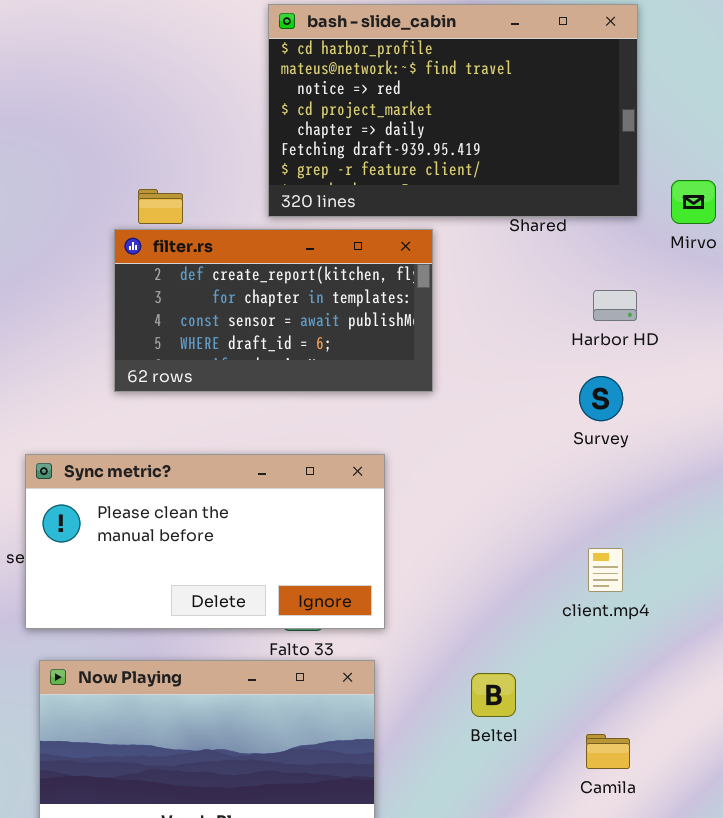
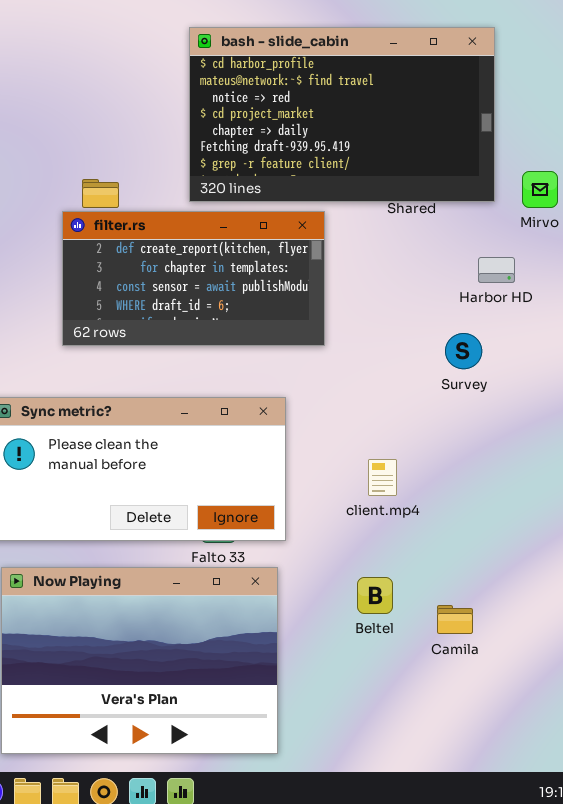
Harbor HD: [593,290,637,321] -> [478,257,515,283], moved
client.mp4: [588,548,623,592] -> [368,459,397,496], moved
Camila: [586,734,630,769] -> [437,605,473,634], moved

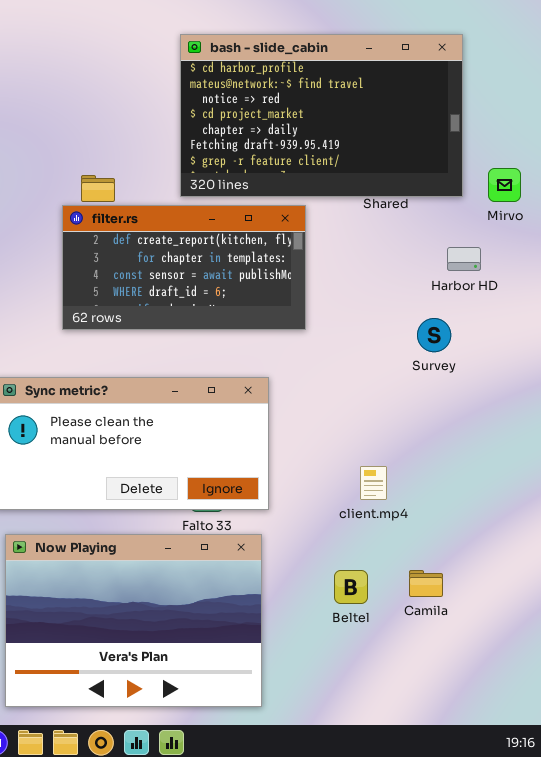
client.mp4: [368,459,397,496] -> [360,466,387,500], moved
Beltel: [357,577,393,614] -> [334,570,368,604], moved

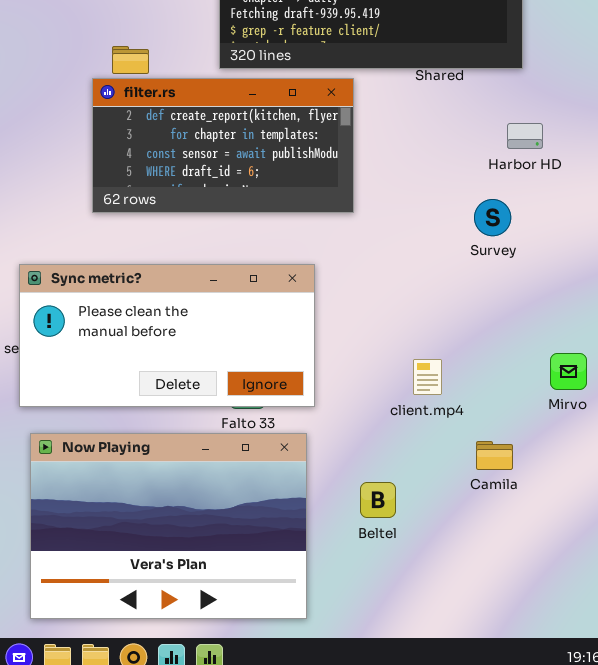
Mirvo: [488,168,521,202] -> [550,353,587,390], moved
Beltel: [334,570,368,604] -> [360,482,396,518], moved
Camila: [409,570,443,597] -> [476,441,513,470], moved

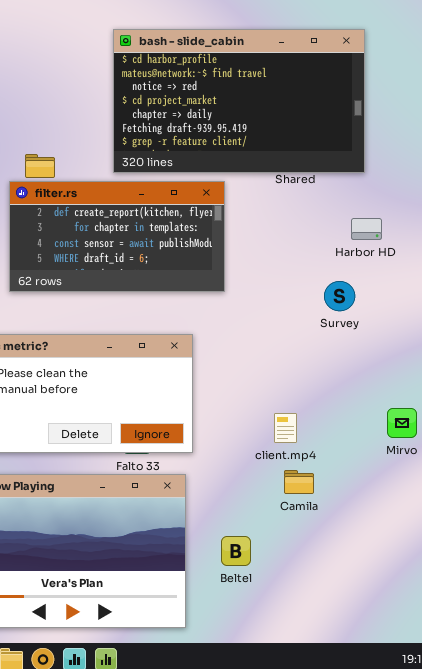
Camila: [476,441,513,470] -> [284,470,314,494], moved
Beltel: [360,482,396,518] -> [221,536,251,566], moved

